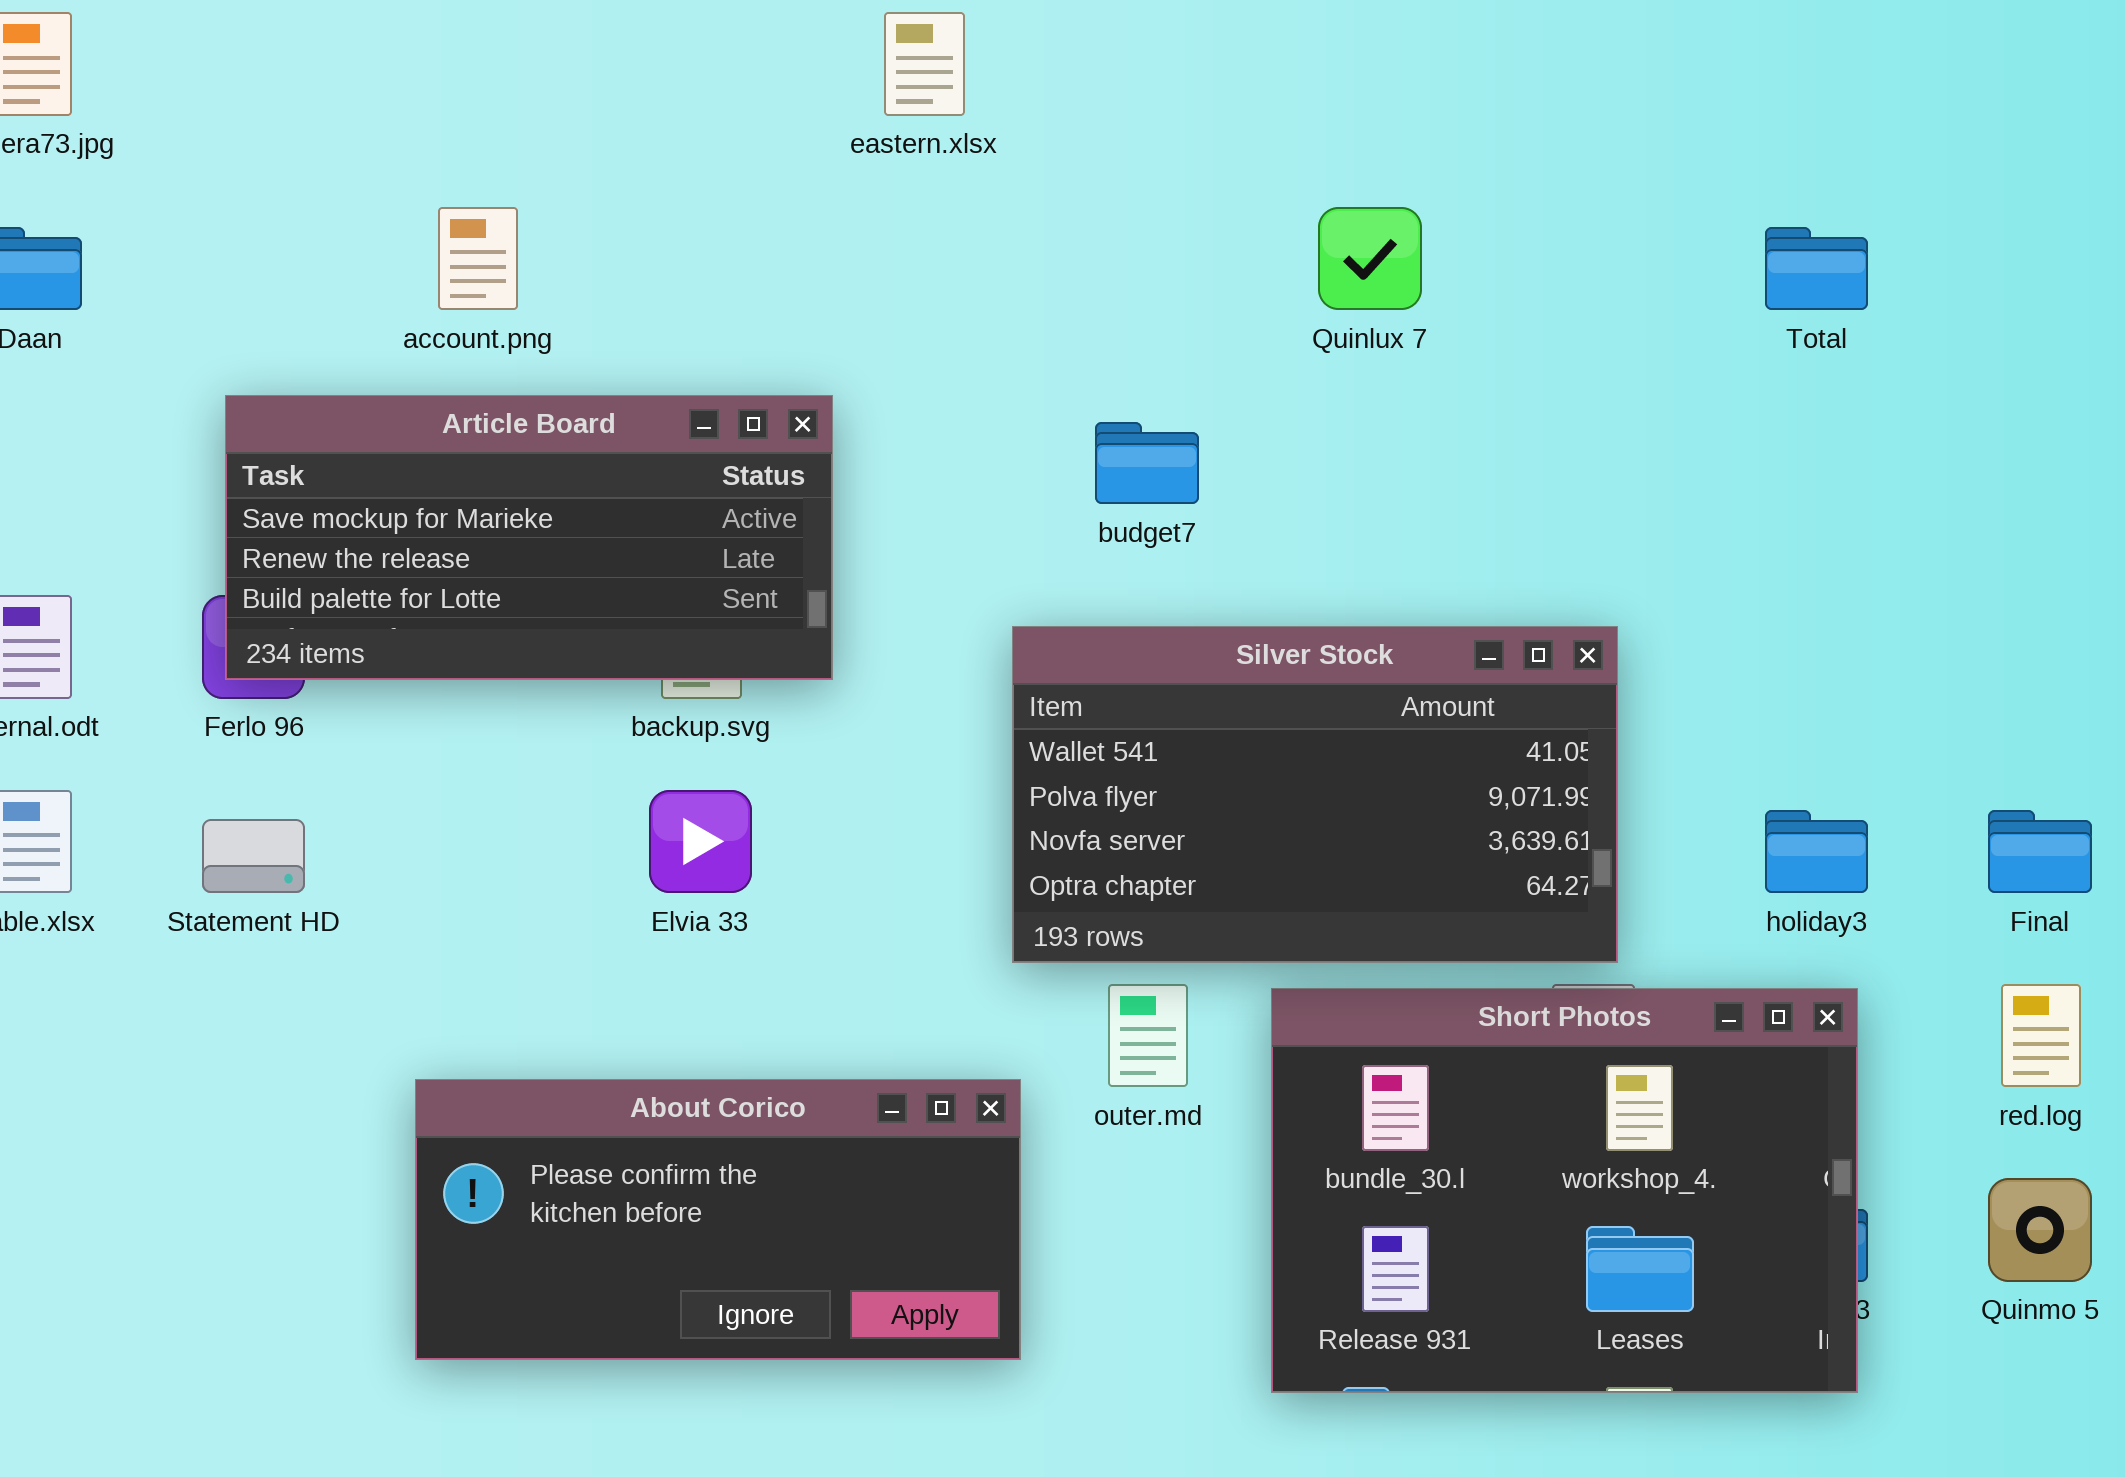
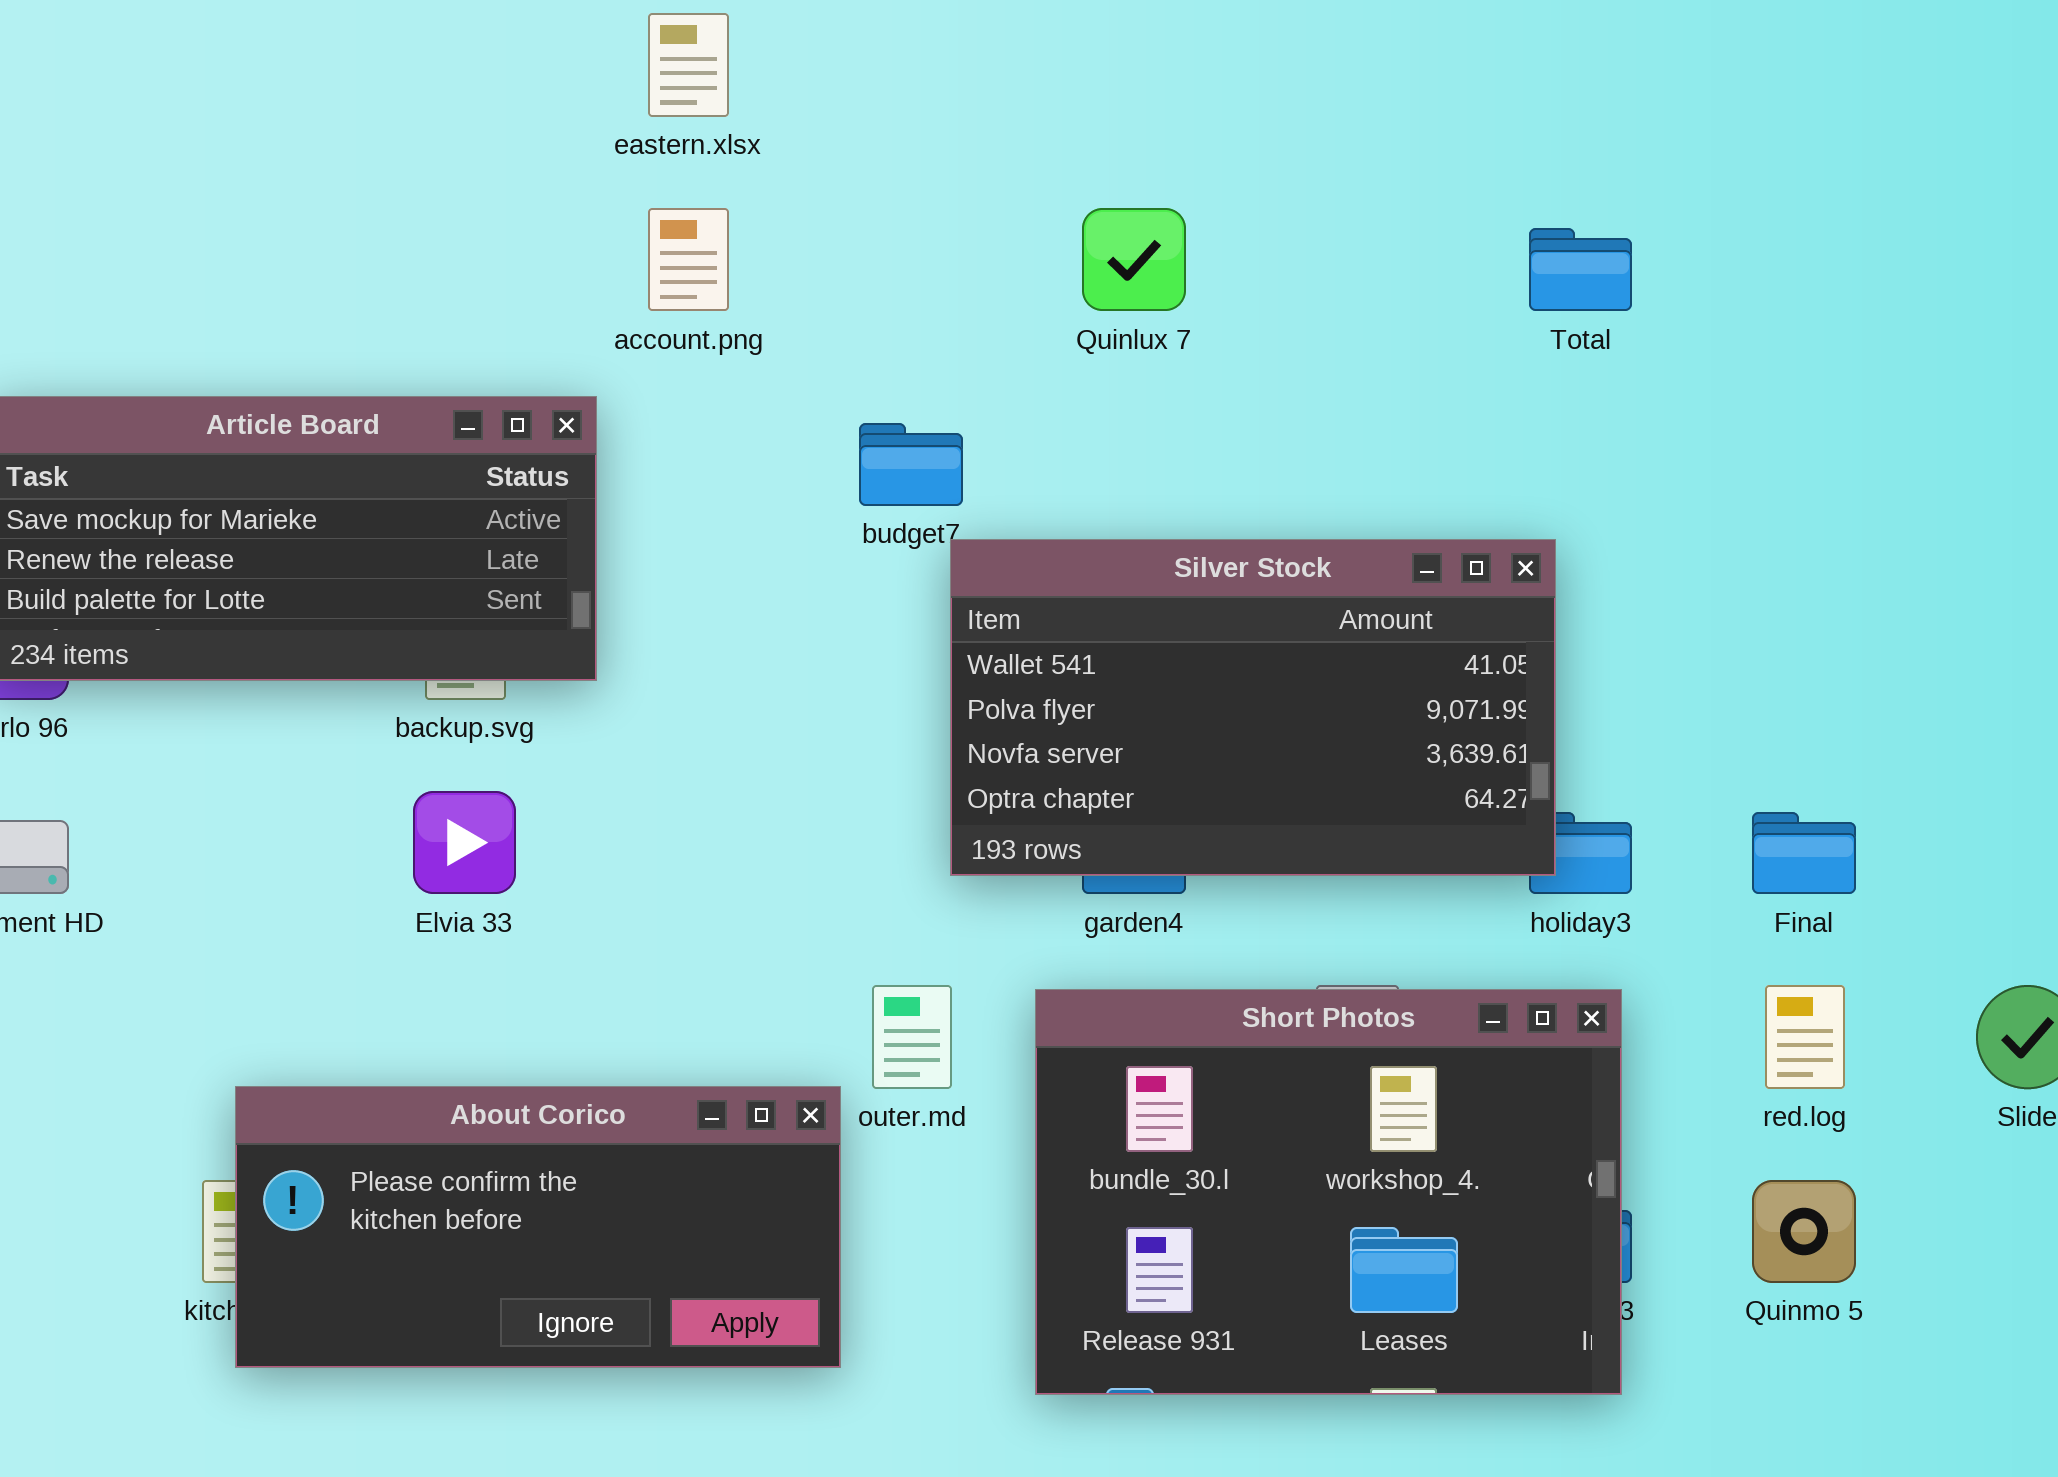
account.png: [438,207,518,310] -> [648,208,729,311], moved
Silver Stock: [1012,626,1618,963] -> [950,539,1556,876], moved
About Corico: [415,1079,1021,1360] -> [235,1086,841,1368], moved

